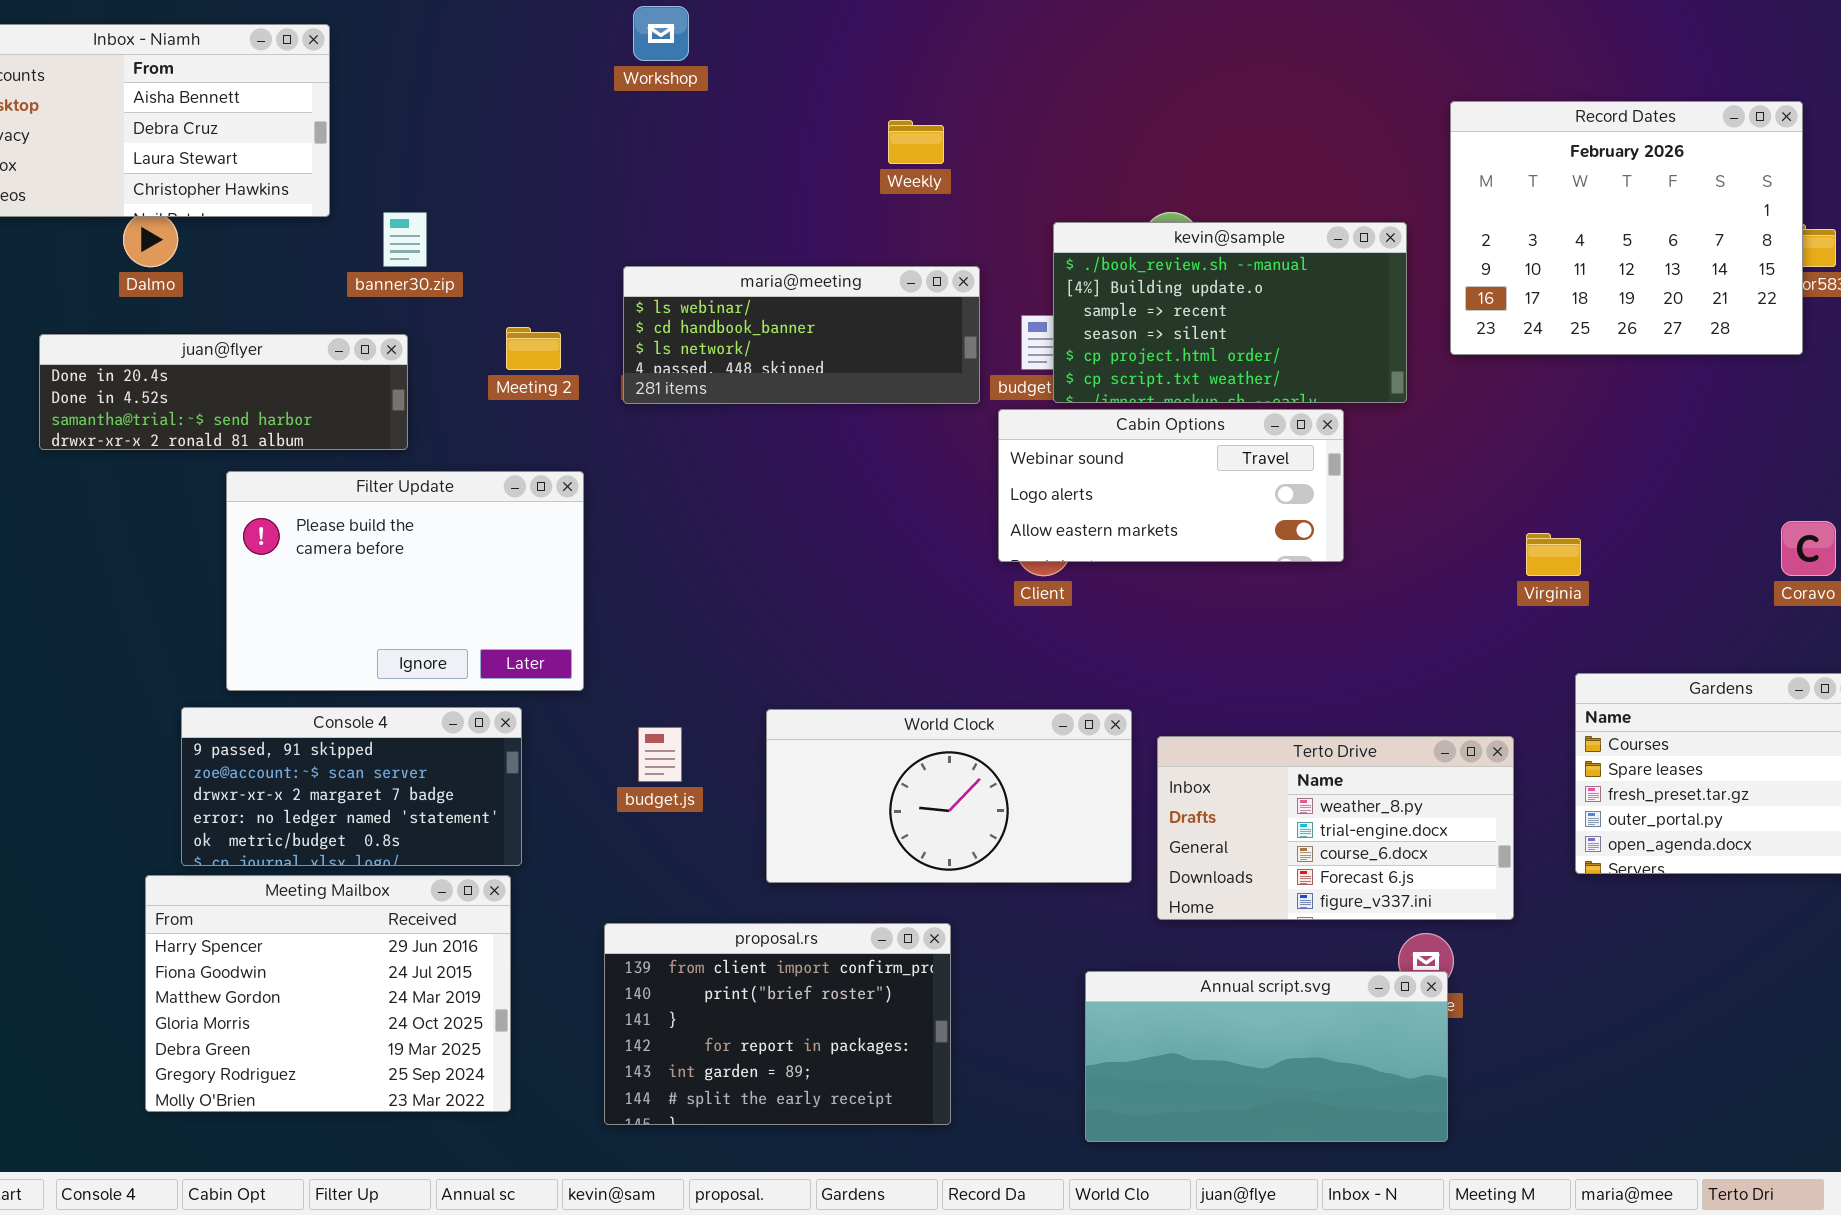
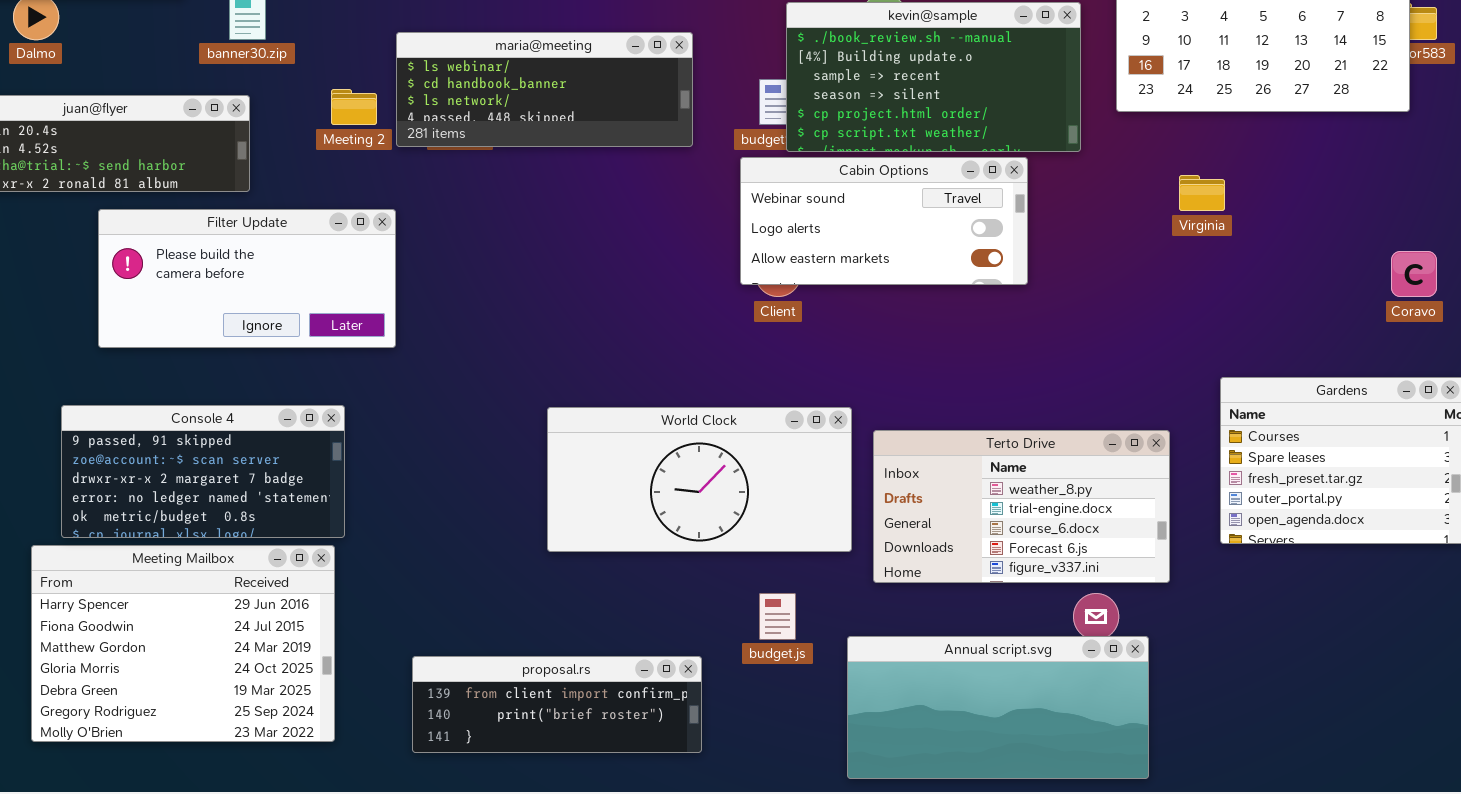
maria@meeting: [623,266,980,404] -> [396,32,693,147], moved
Filter Update: [226,471,584,691] -> [98,209,396,348], resized
Virginia: [1526,533,1581,576] -> [1179,175,1225,211], moved
budget.js: [638,727,682,782] -> [759,593,796,640], moved
proposal.rs: [604,923,951,1125] -> [412,656,702,753], resized
Annual script.svg: [1085,971,1448,1142] -> [847,636,1149,779], moved

